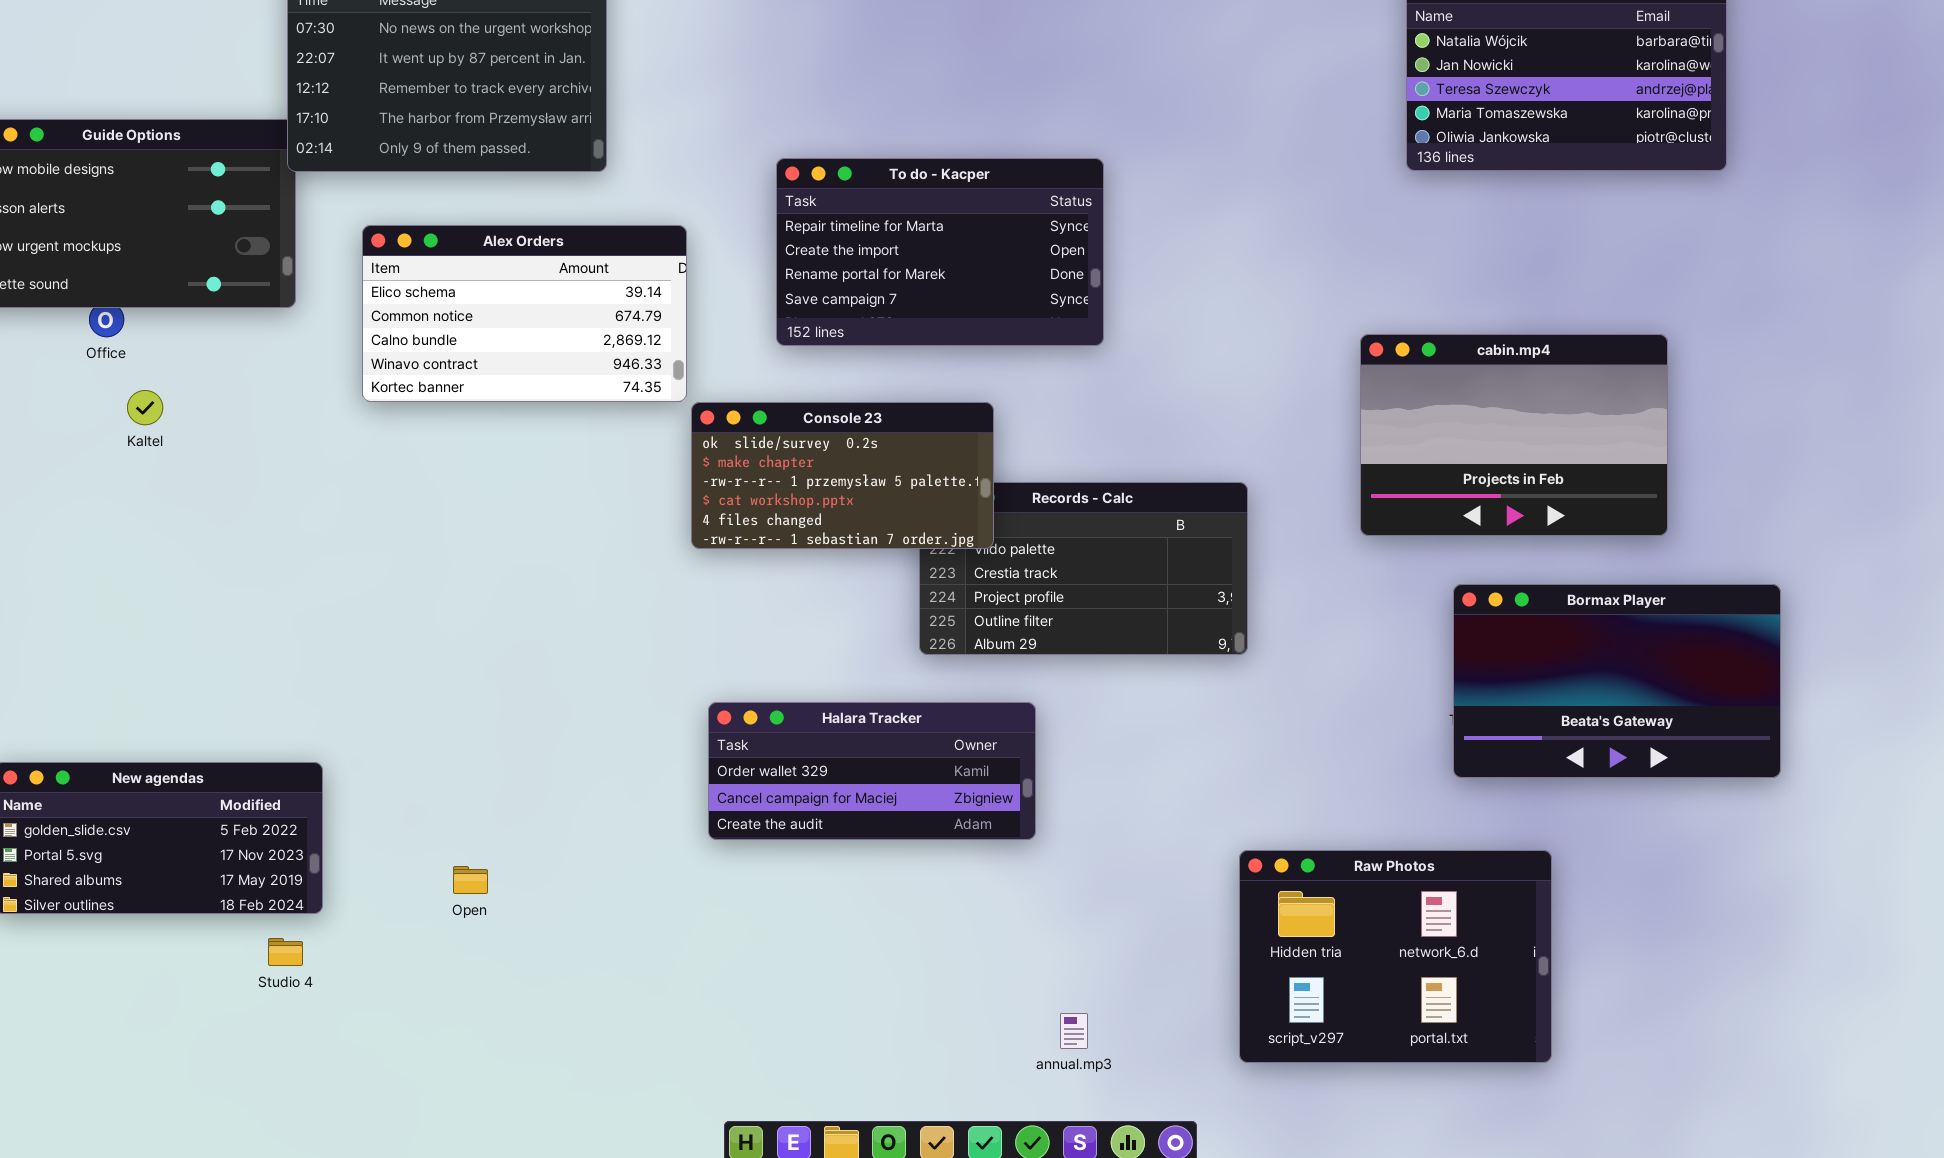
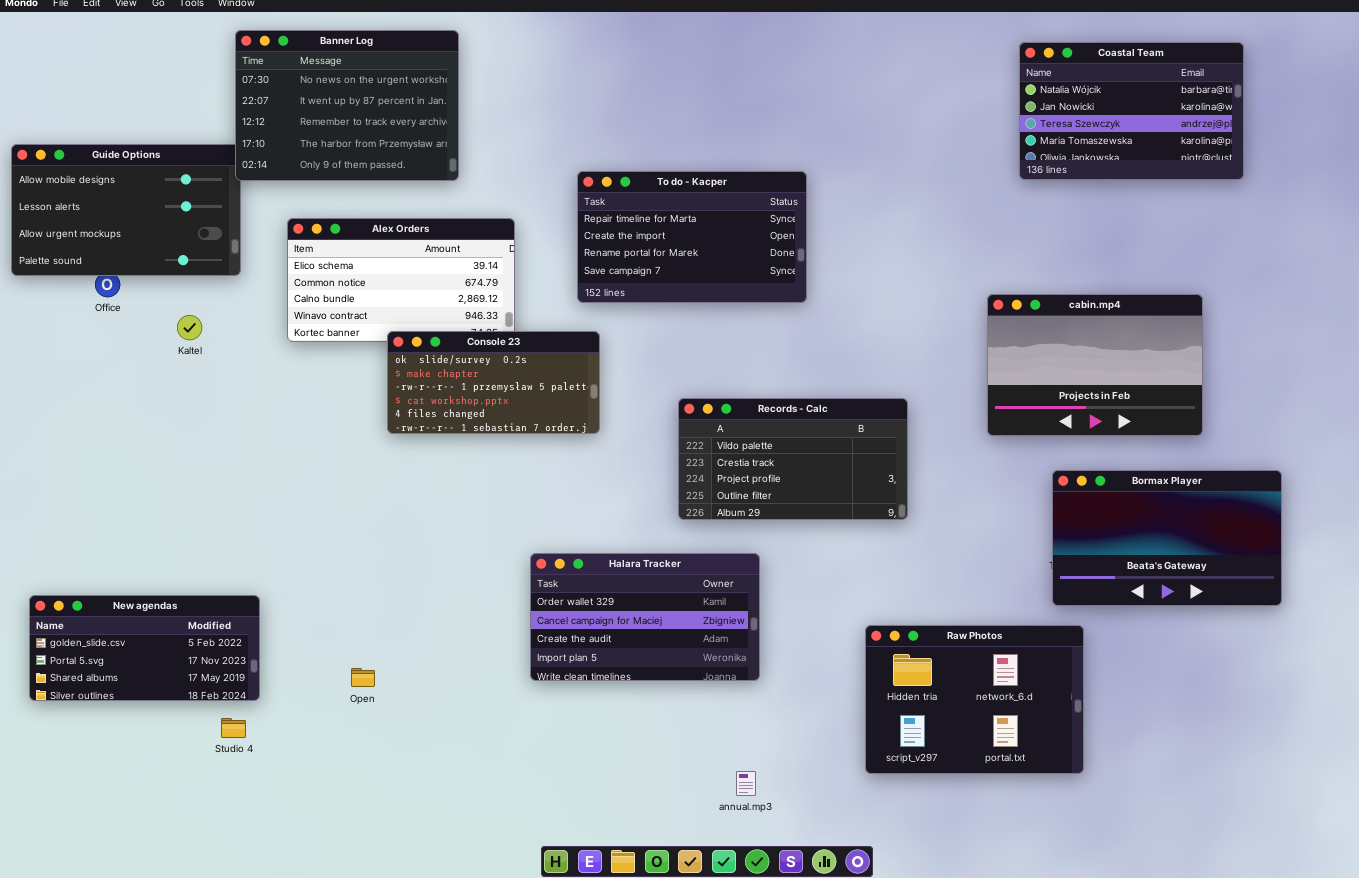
Kaltel: [127,390,163,425] -> [177,315,202,340], moved
Console 23: [691,402,994,549] -> [387,331,600,434], moved
Halara Tracker: [708,702,1036,840] -> [530,553,760,681], resized
Raw Photos: [1239,850,1552,1063] -> [865,625,1084,774], moved
annual.mp3: [1060,1013,1088,1049] -> [736,771,756,796], moved

